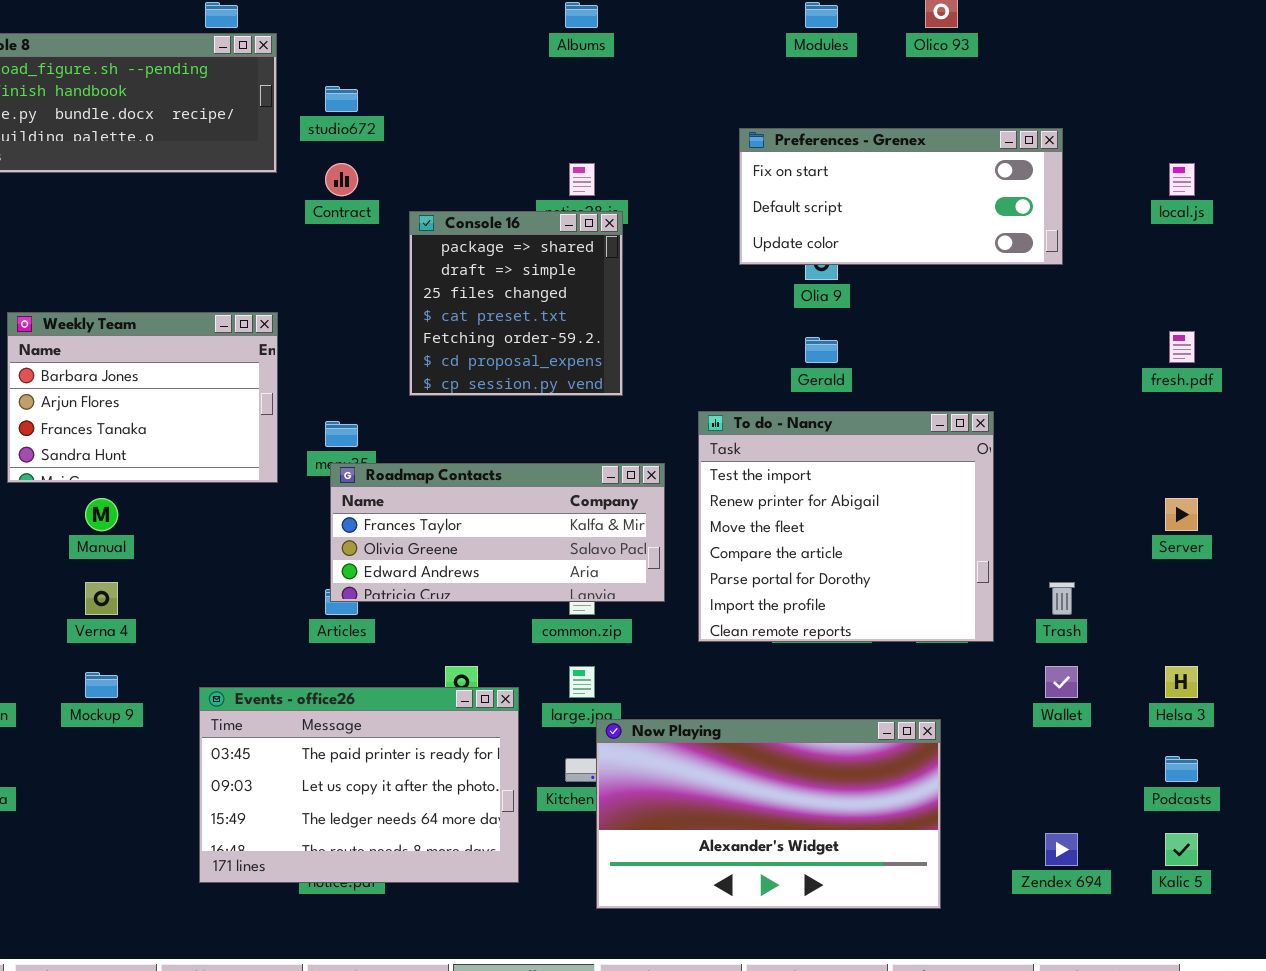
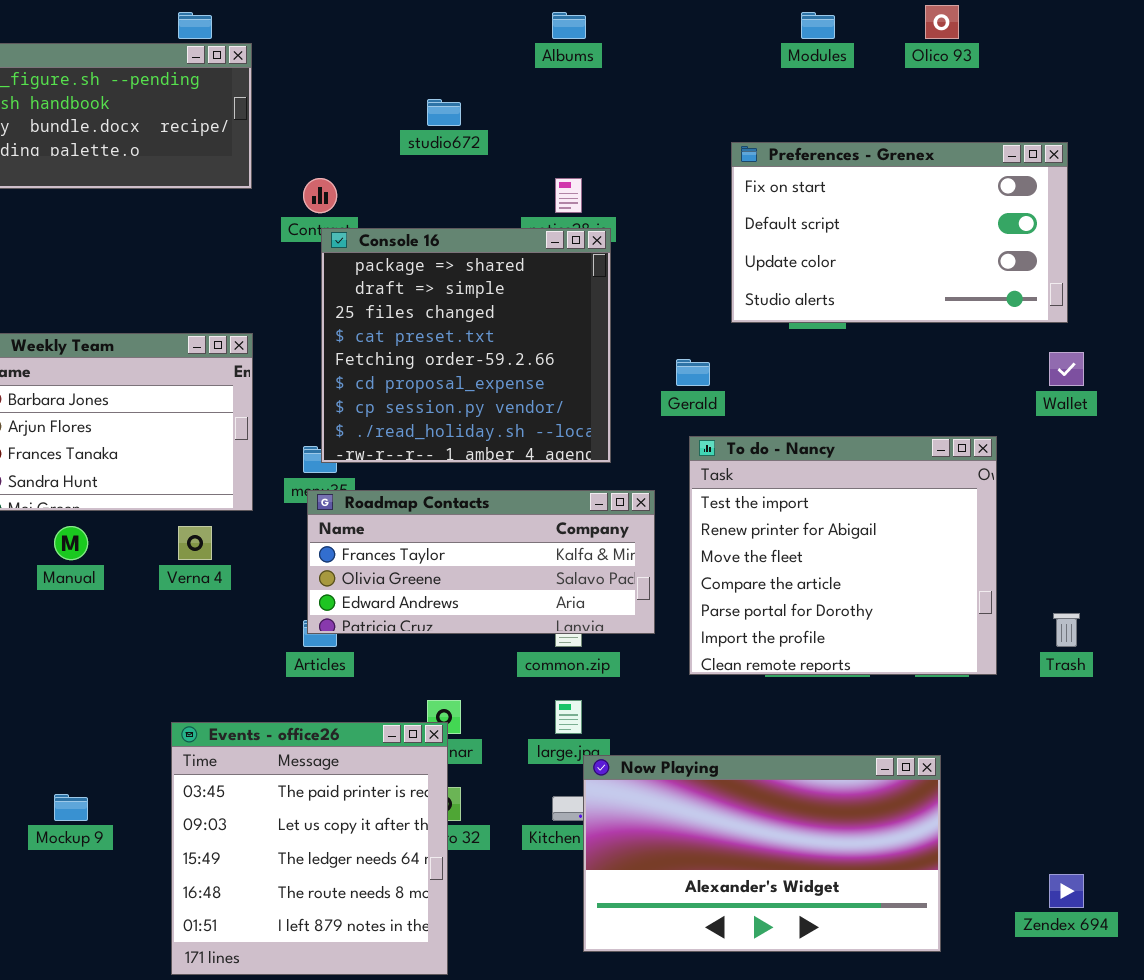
studio672: [325,86,358,112] -> [427,99,461,126], moved
Preferences - Grenex: [739,128,1063,265] -> [731,142,1068,323], resized
Console 16: [409,211,623,396] -> [321,228,611,463], resized
Gerald: [805,337,838,363] -> [676,359,710,386], moved
Verna 4: [85,582,118,615] -> [178,526,212,560], moved
Wallet: [1045,666,1078,698] -> [1049,352,1084,386], moved
Mockup 9: [85,672,118,698] -> [54,794,88,821], moved
Events - office26: [199,687,519,883] -> [171,722,448,975], resized

